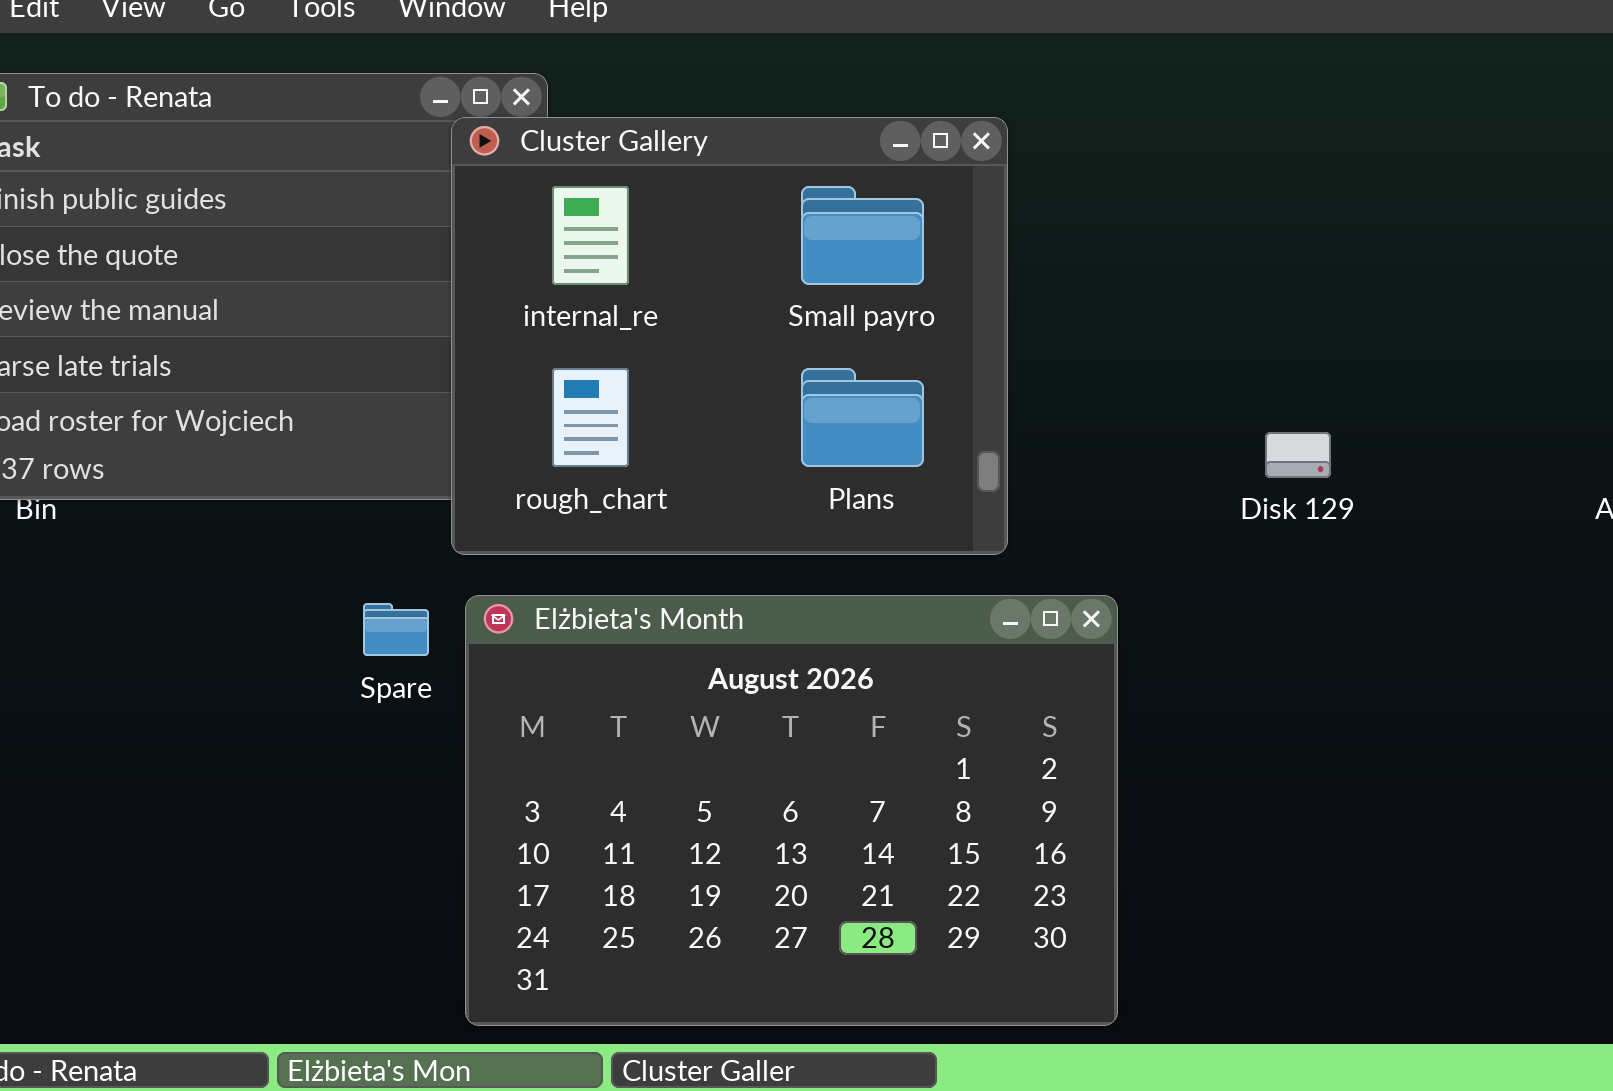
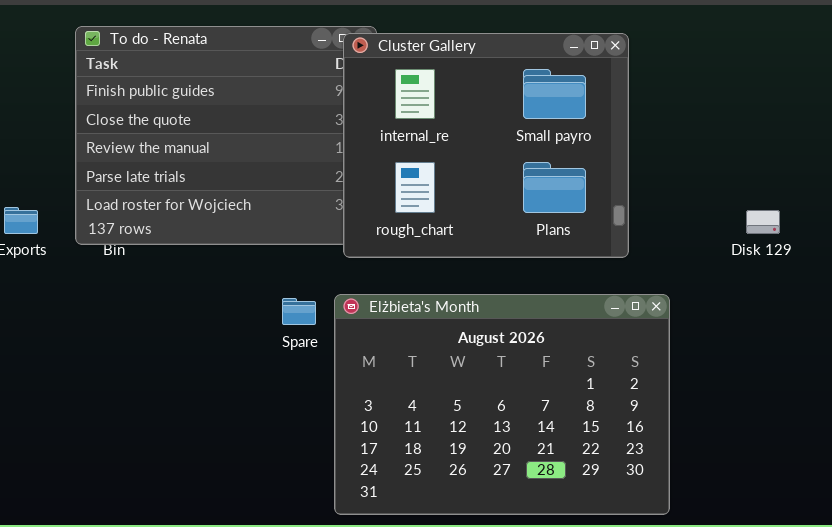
Cluster Gallery: [451,117,1008,555] -> [343,33,629,258], moved

